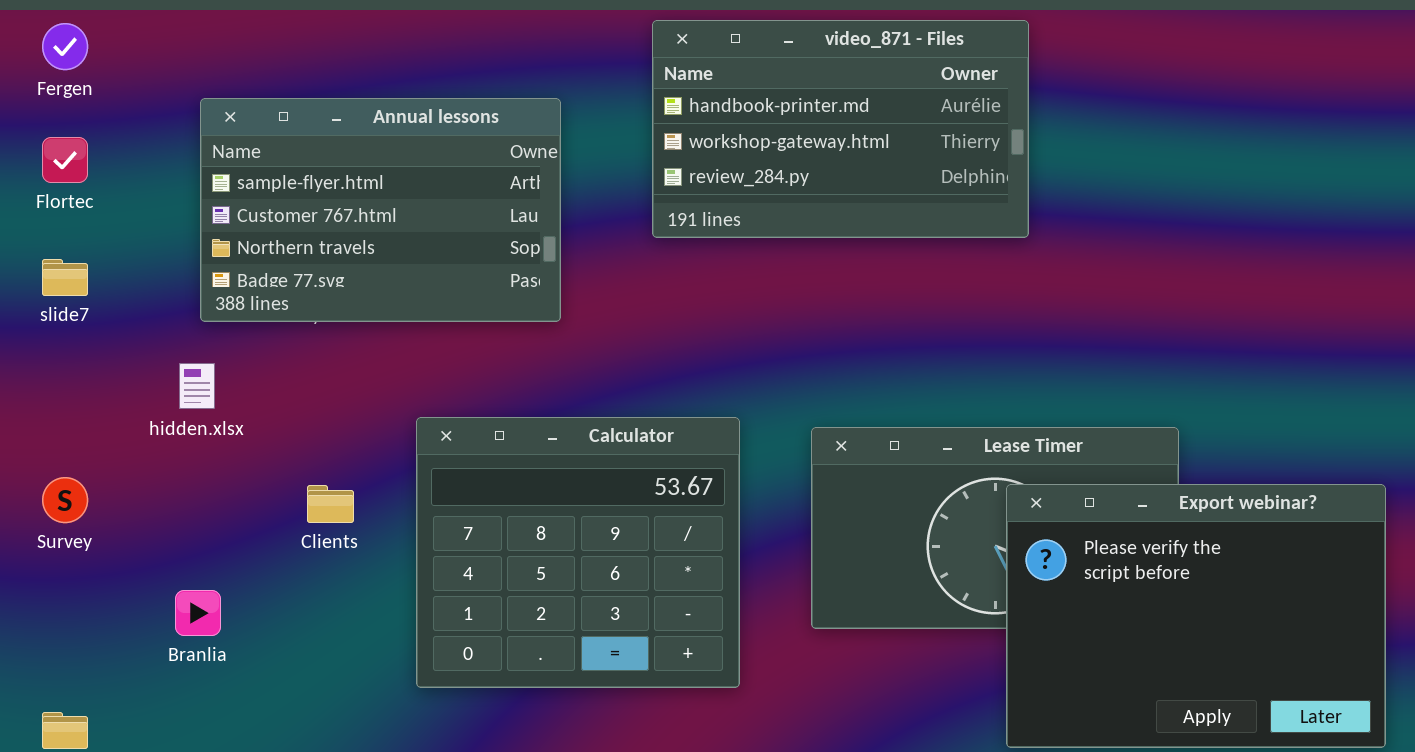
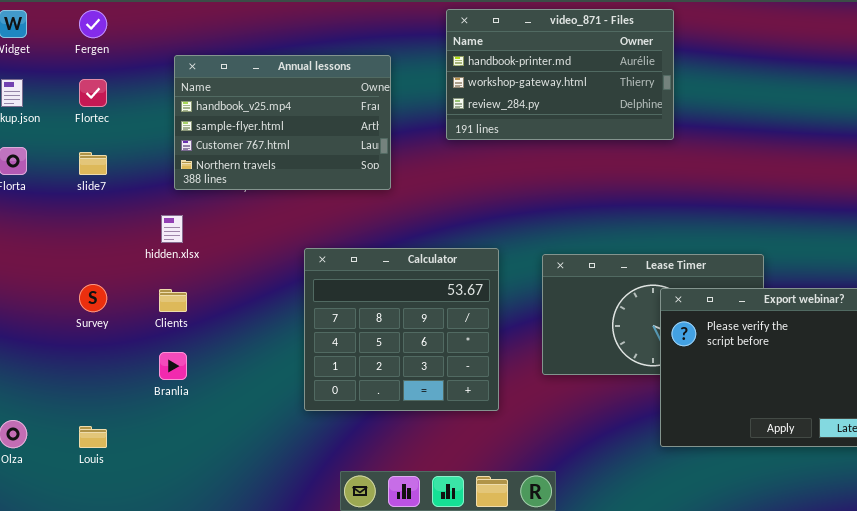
Annual lessons: [200,98,561,322] -> [174,55,391,190], scrolled up 1 row
Clients: [307,485,354,523] -> [159,289,187,312], moved

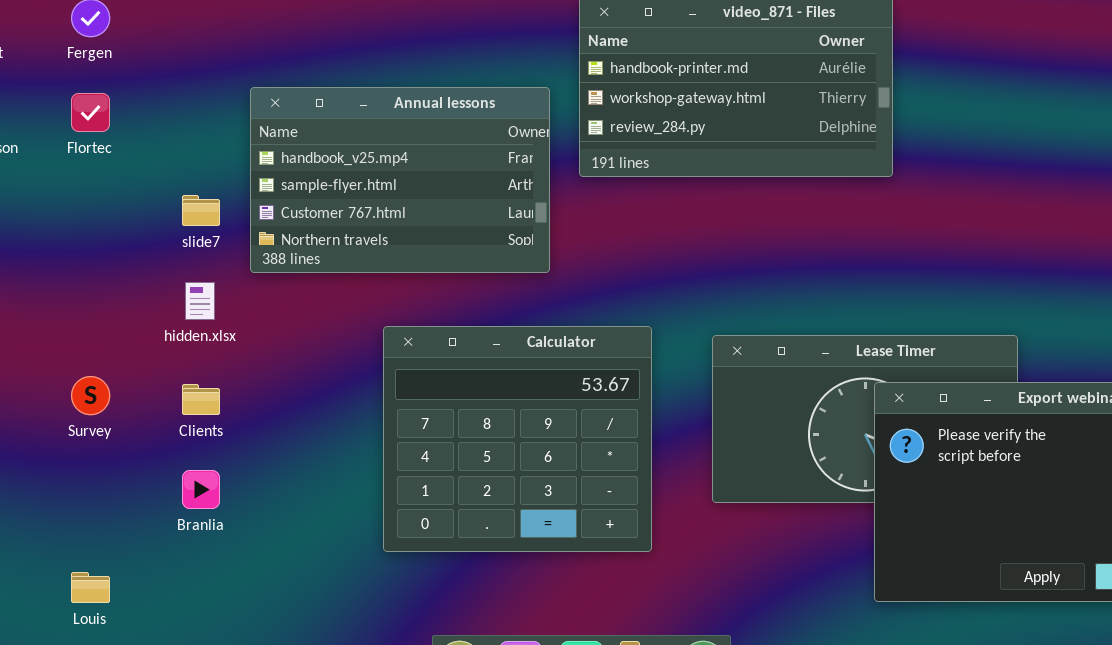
Annual lessons: [174,55,391,190] -> [250,87,550,273], moved
slide7: [79,152,107,175] -> [182,195,220,226], moved

